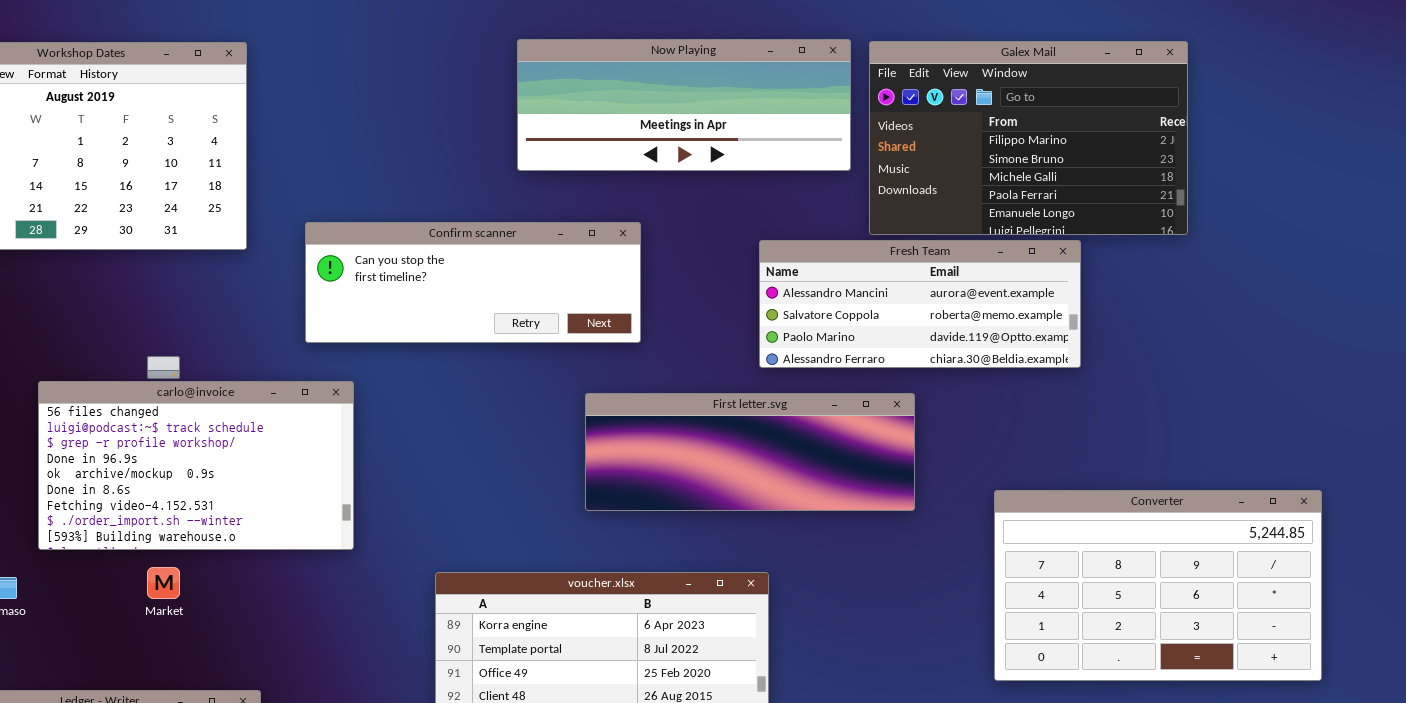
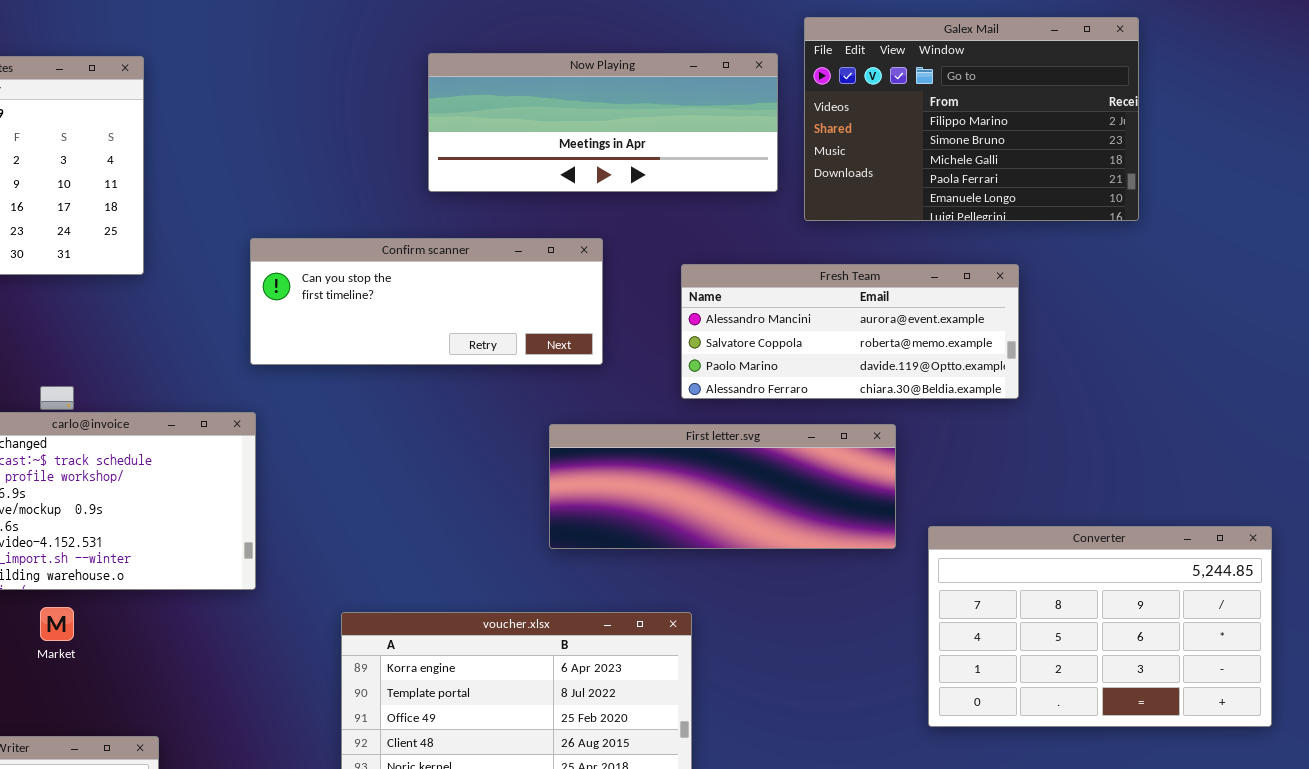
Galex Mail: [869,41,1188,235] -> [804,17,1139,221], moved
Confirm scanner: [305,222,641,343] -> [250,238,603,365], moved
First letter.svg: [585,393,915,511] -> [549,424,896,549], moved

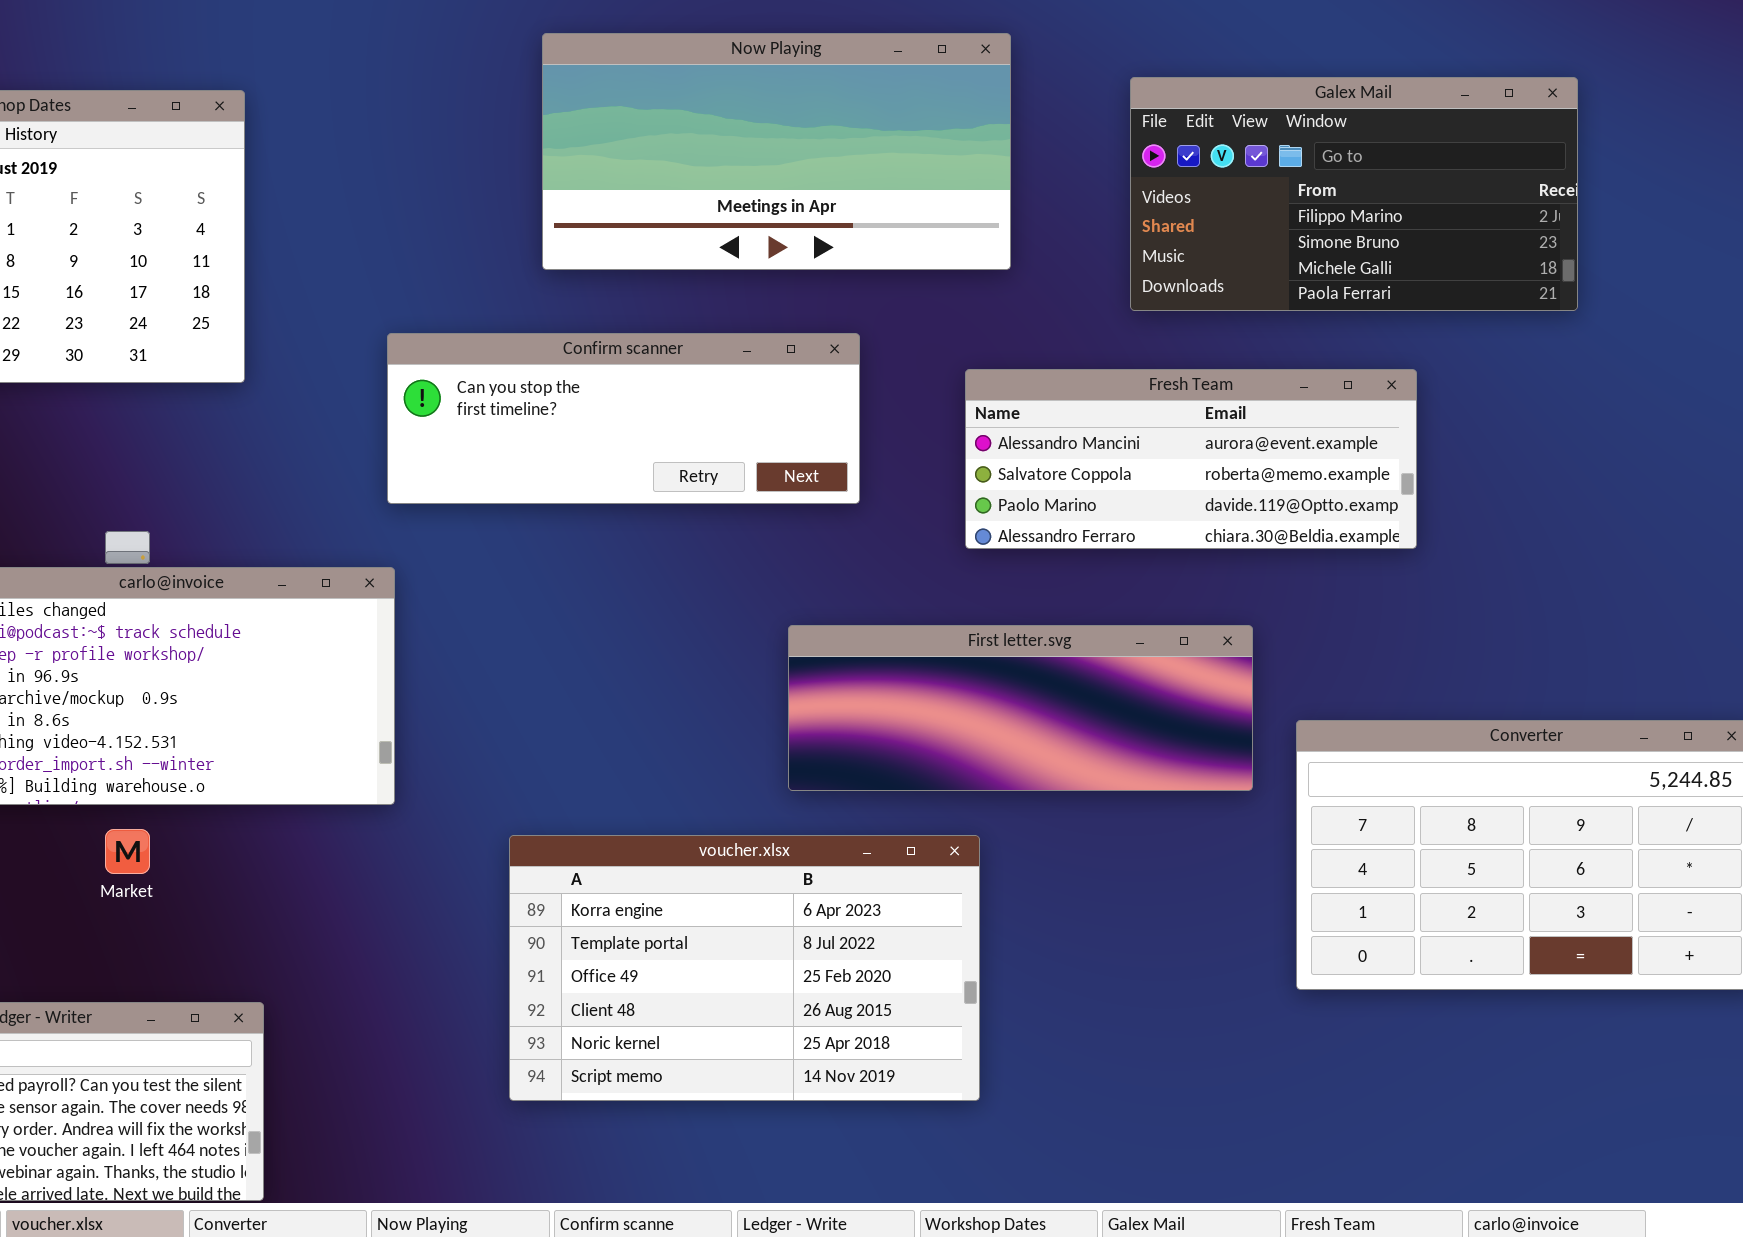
Galex Mail: [804,17,1139,221] -> [1130,77,1578,311], resized
Now Playing: [428,53,778,192] -> [542,33,1011,270], moved, resized
First letter.svg: [549,424,896,549] -> [788,625,1253,791], moved

